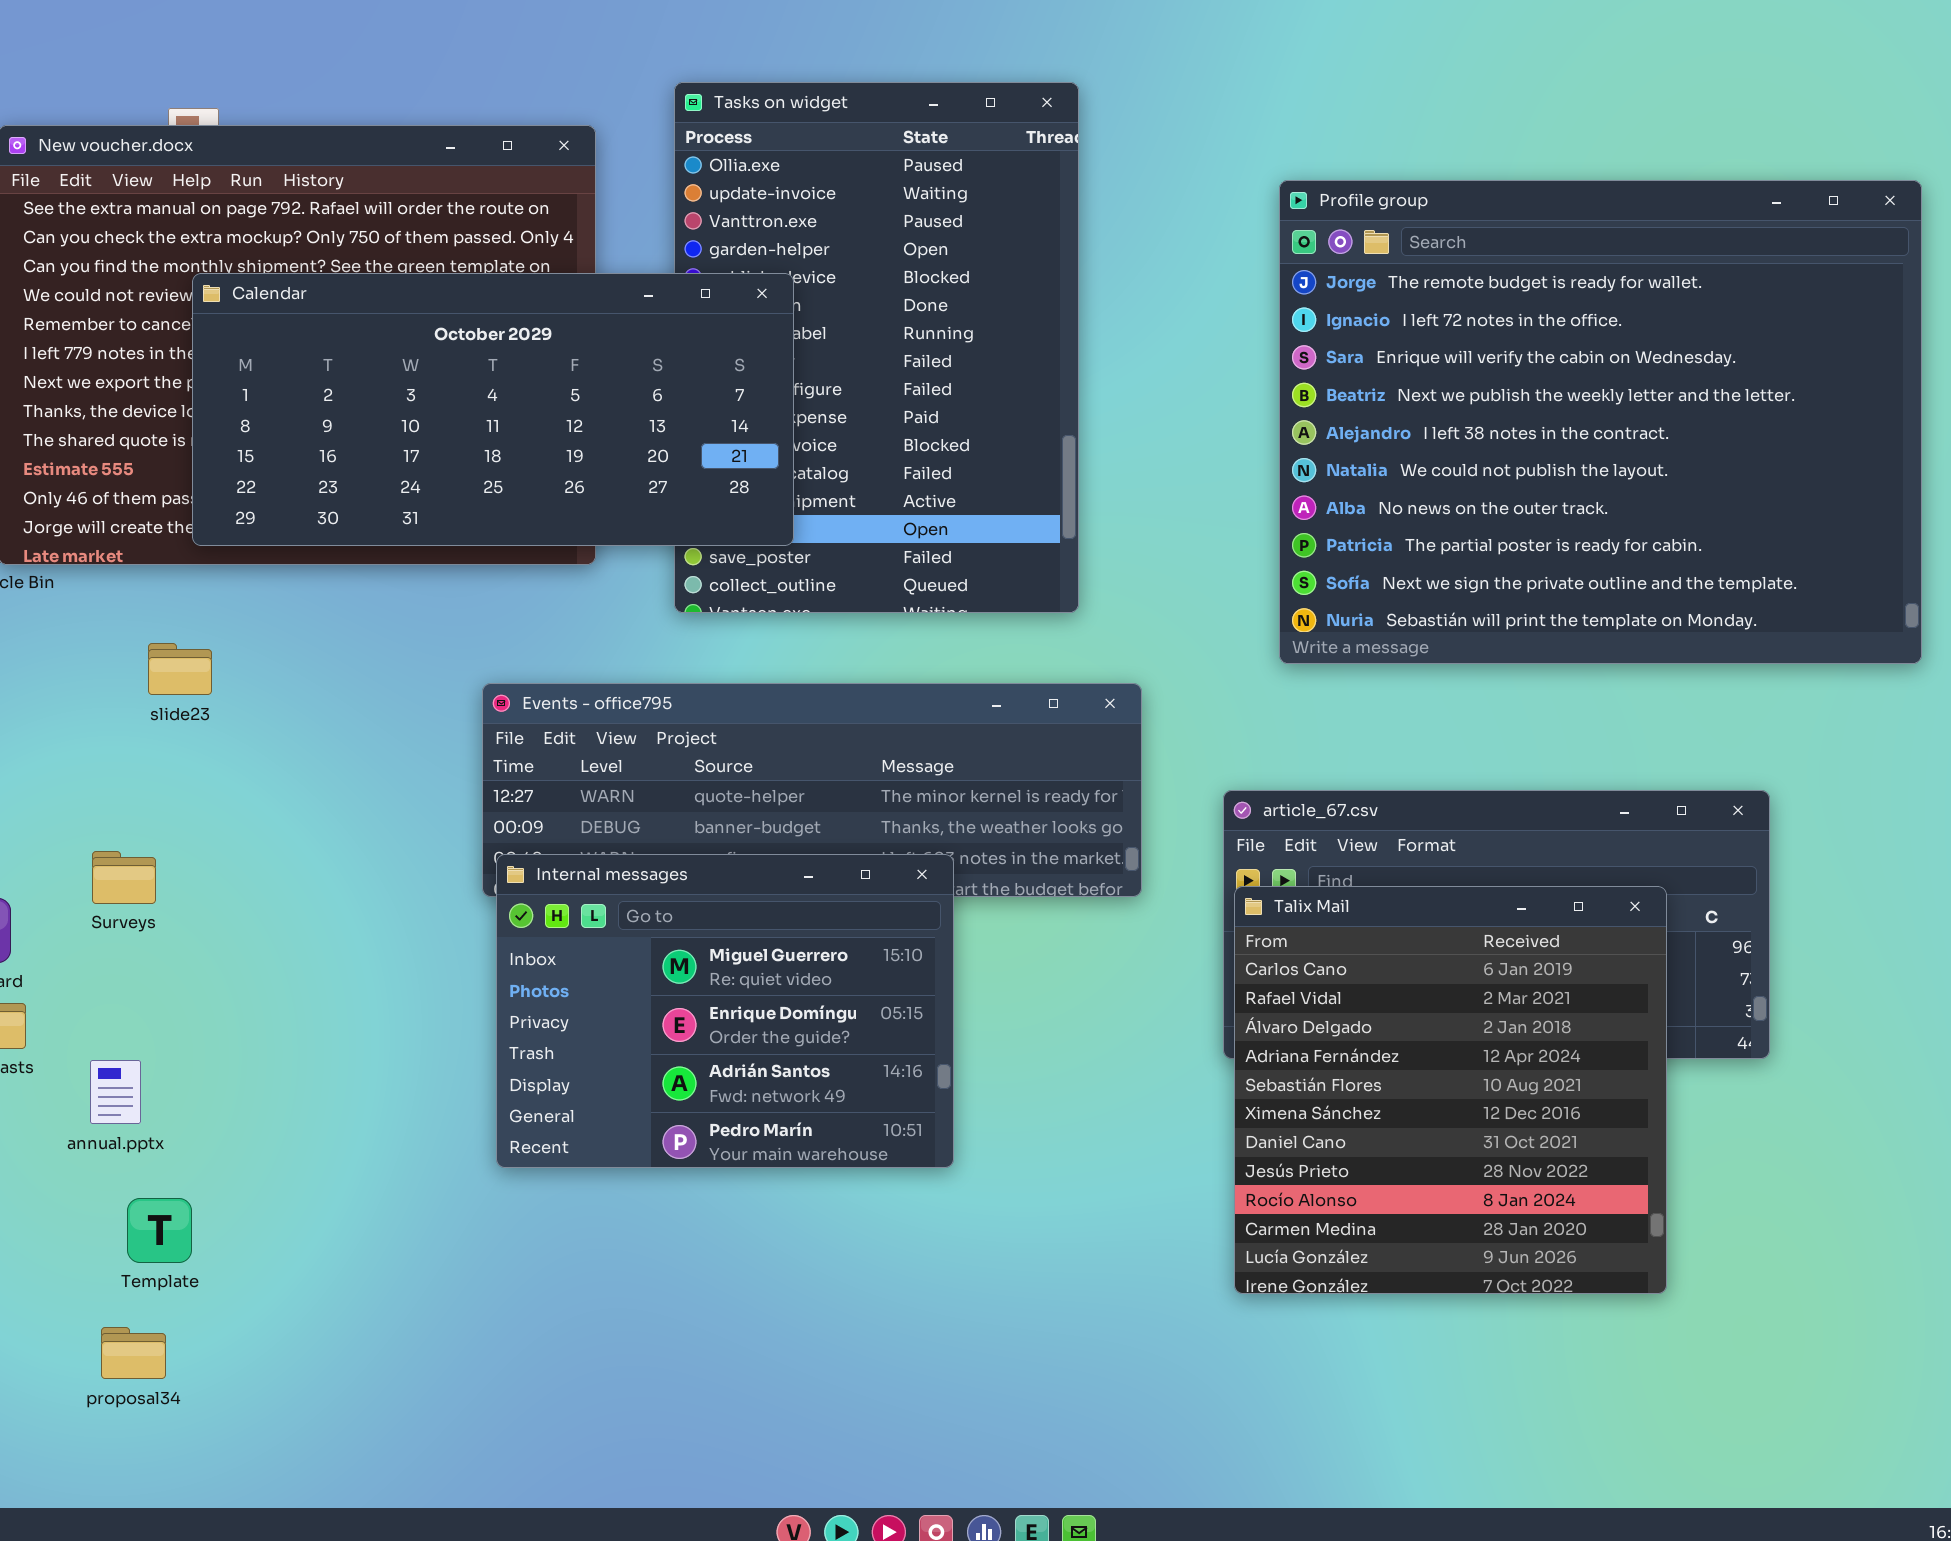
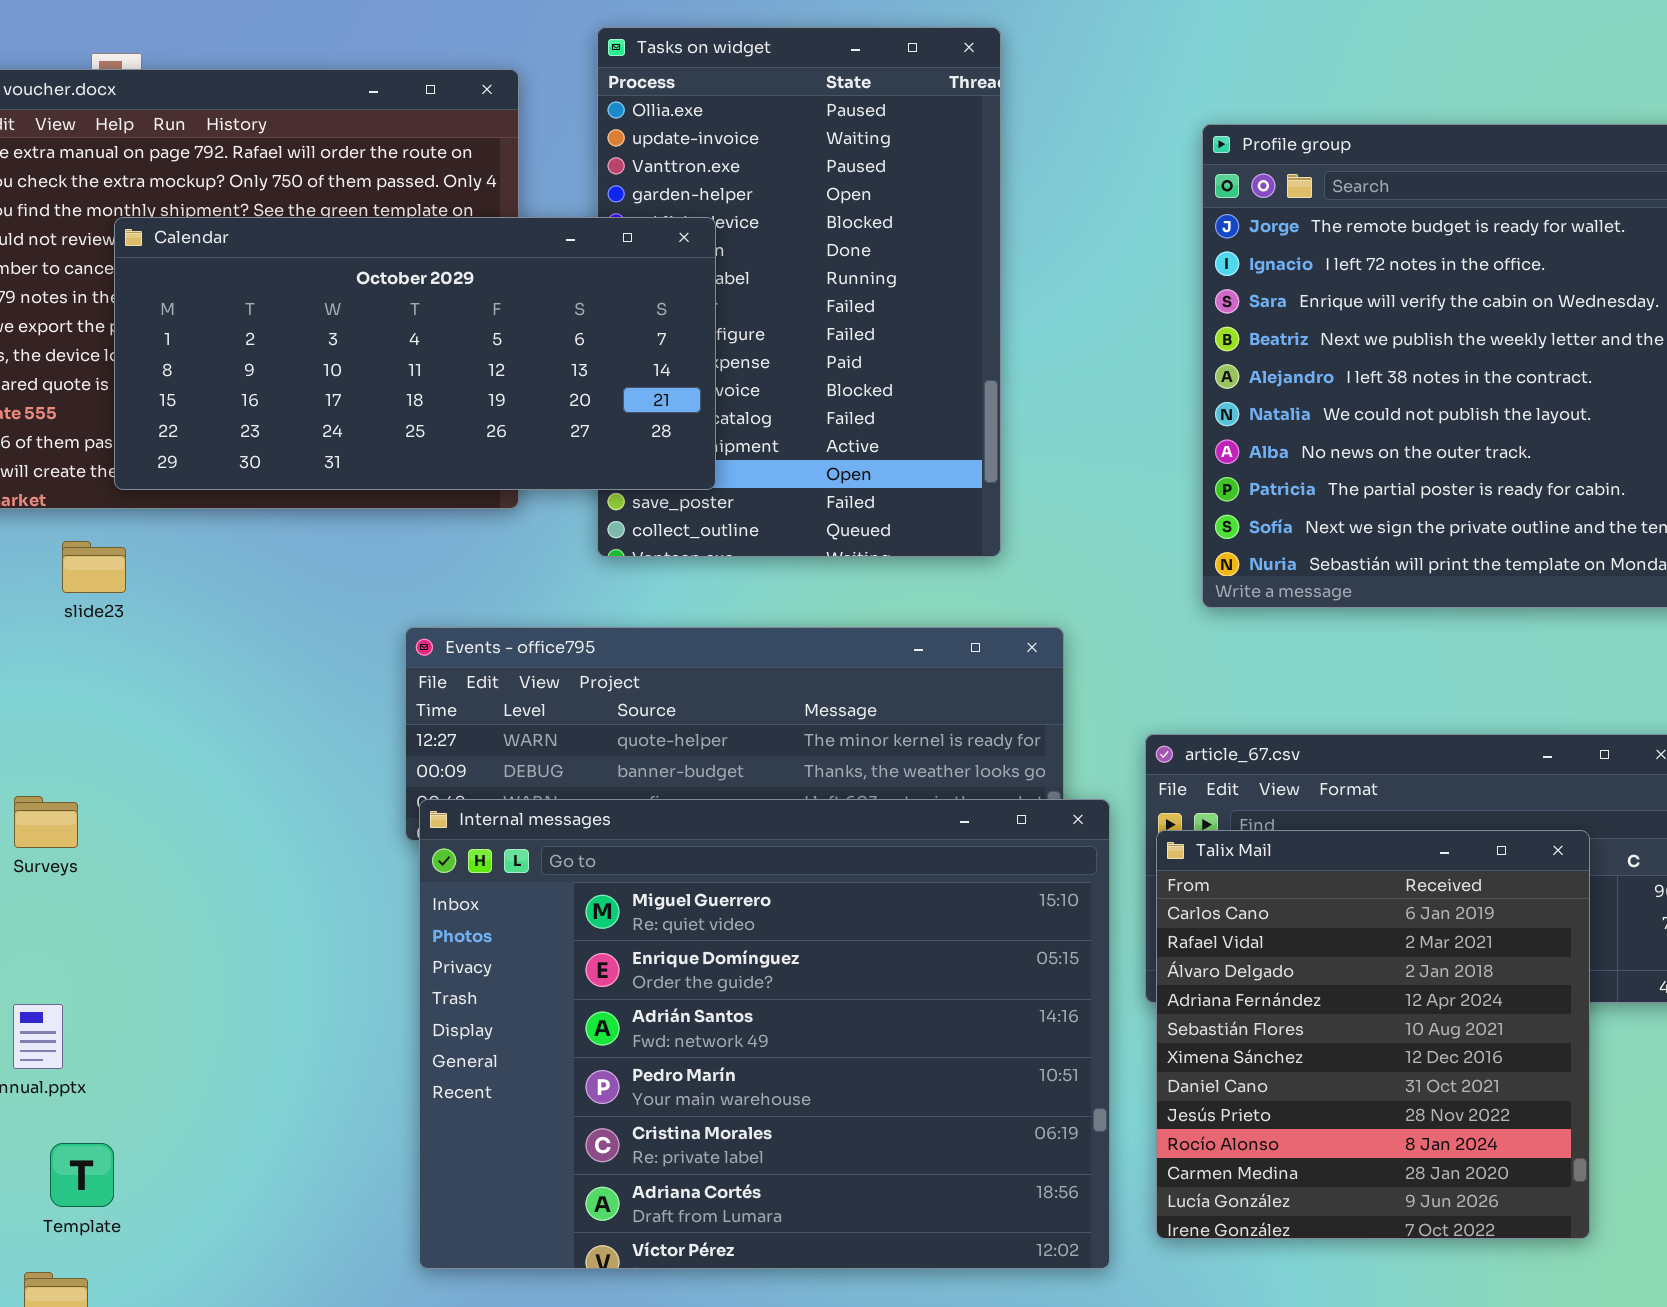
slide23: [148,643,212,695] -> [62,541,126,593], moved
Internal messages: [496,854,954,1168] -> [419,799,1110,1269], resized

